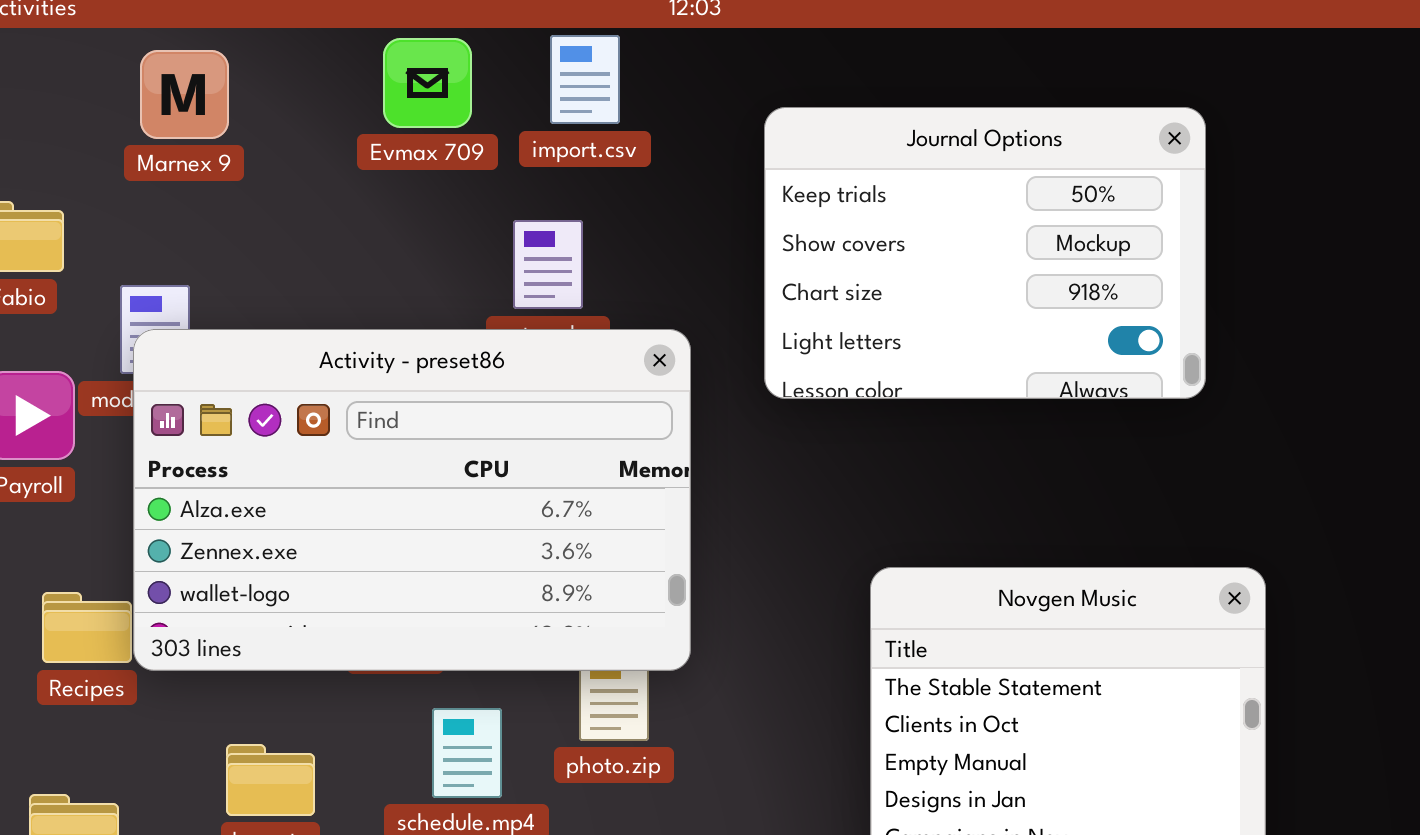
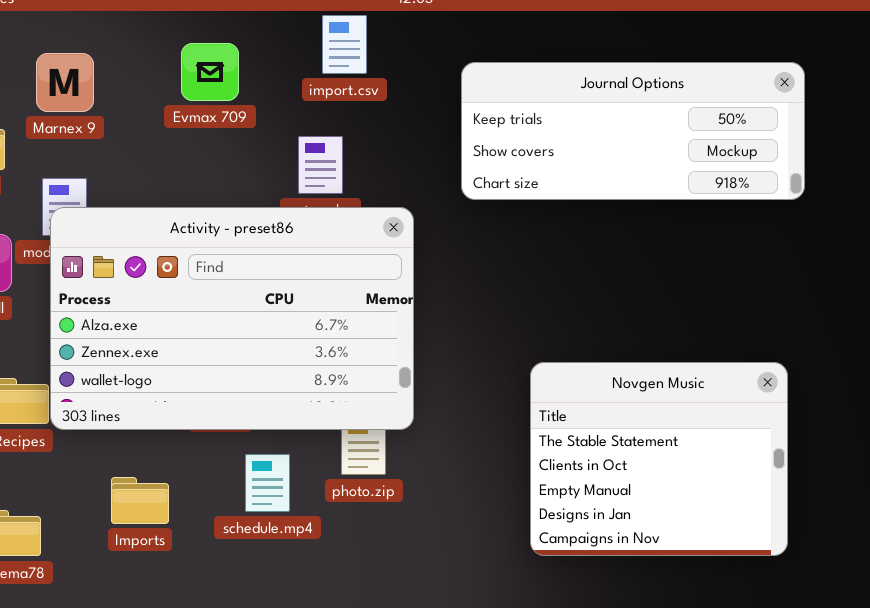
Evmax 709: [383,38,472,128] -> [181,43,239,101], moved
Marnex 9: [140,50,229,139] -> [36,53,94,112], moved
Journal Options: [764,107,1206,399] -> [461,62,805,200], resized

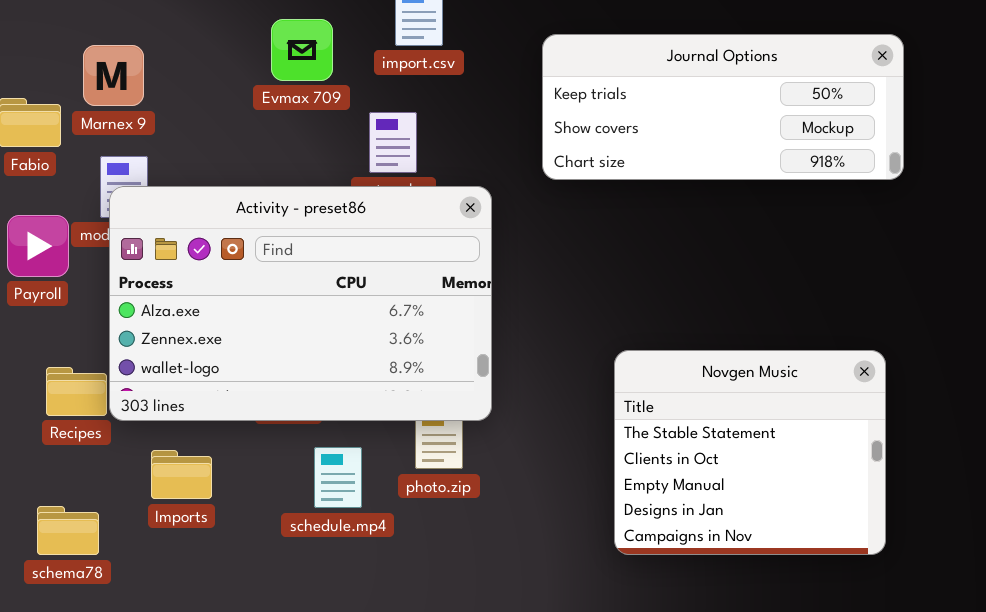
Evmax 709: [181,43,239,101] -> [271,19,333,81], moved
Marnex 9: [36,53,94,112] -> [83,45,144,106], moved
Imports: [111,477,169,524] -> [151,450,212,499], moved

